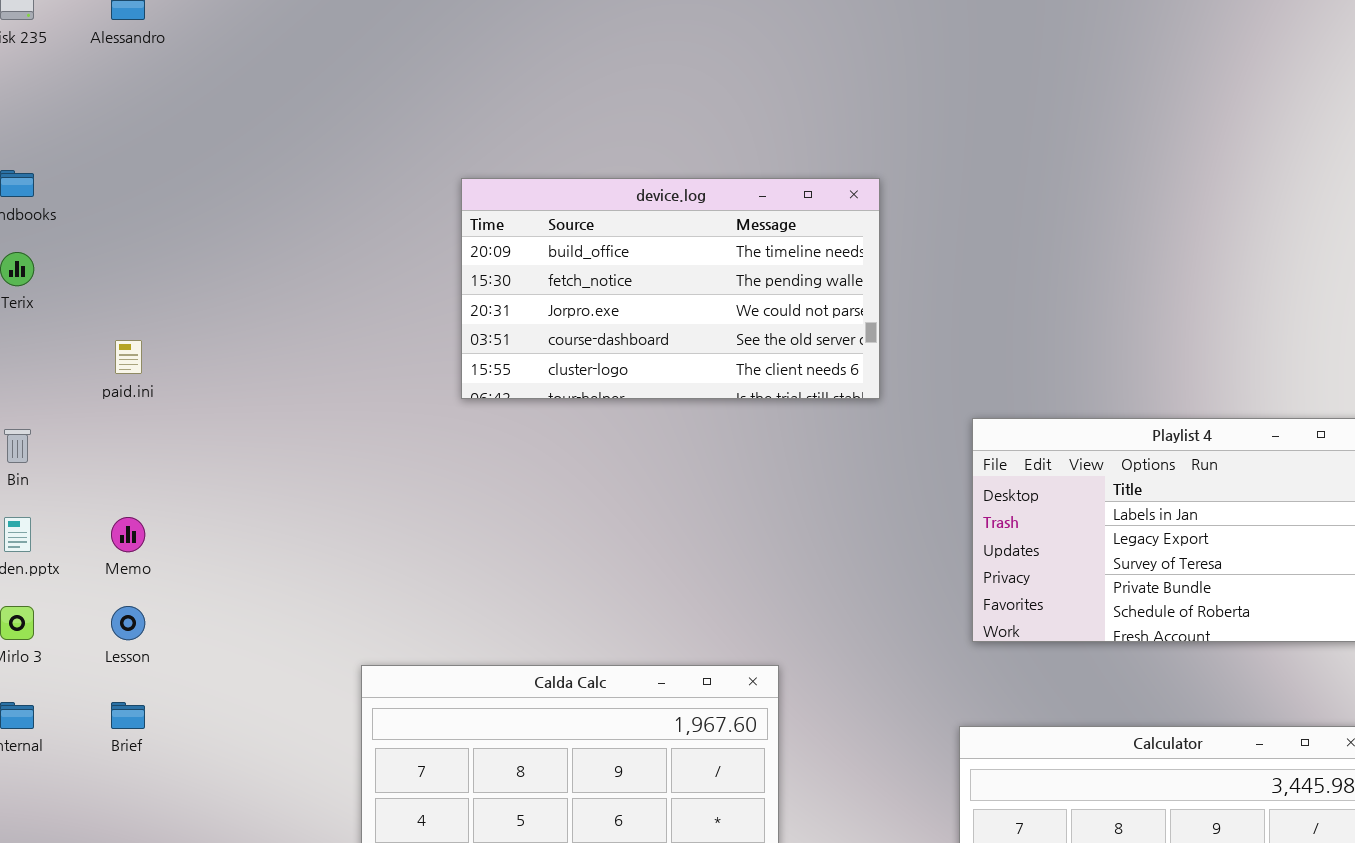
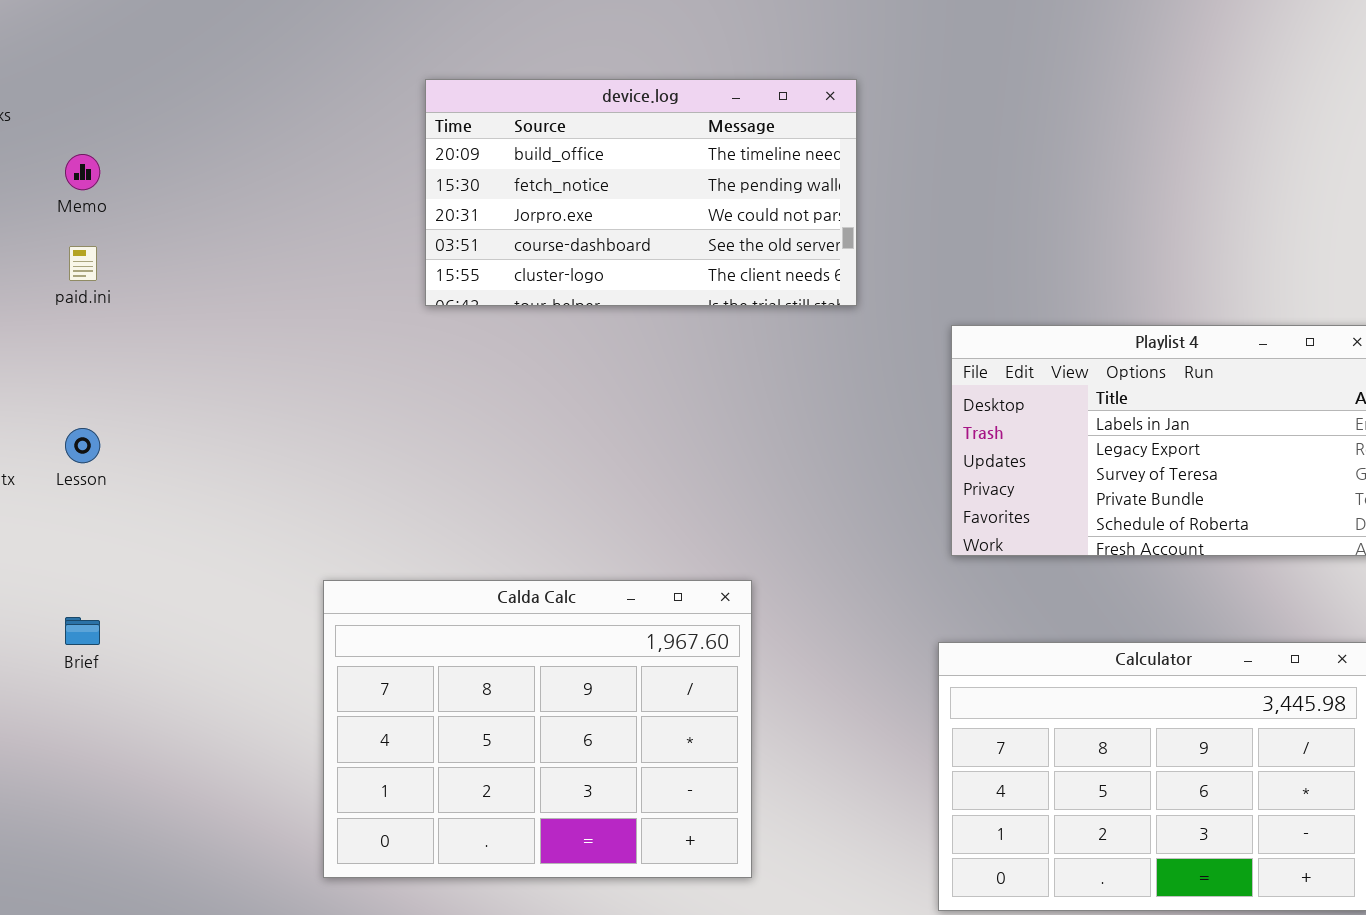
Memo: [111,517,145,552] -> [65,154,100,190], moved
Lesson: [111,606,145,640] -> [65,428,100,463], moved

